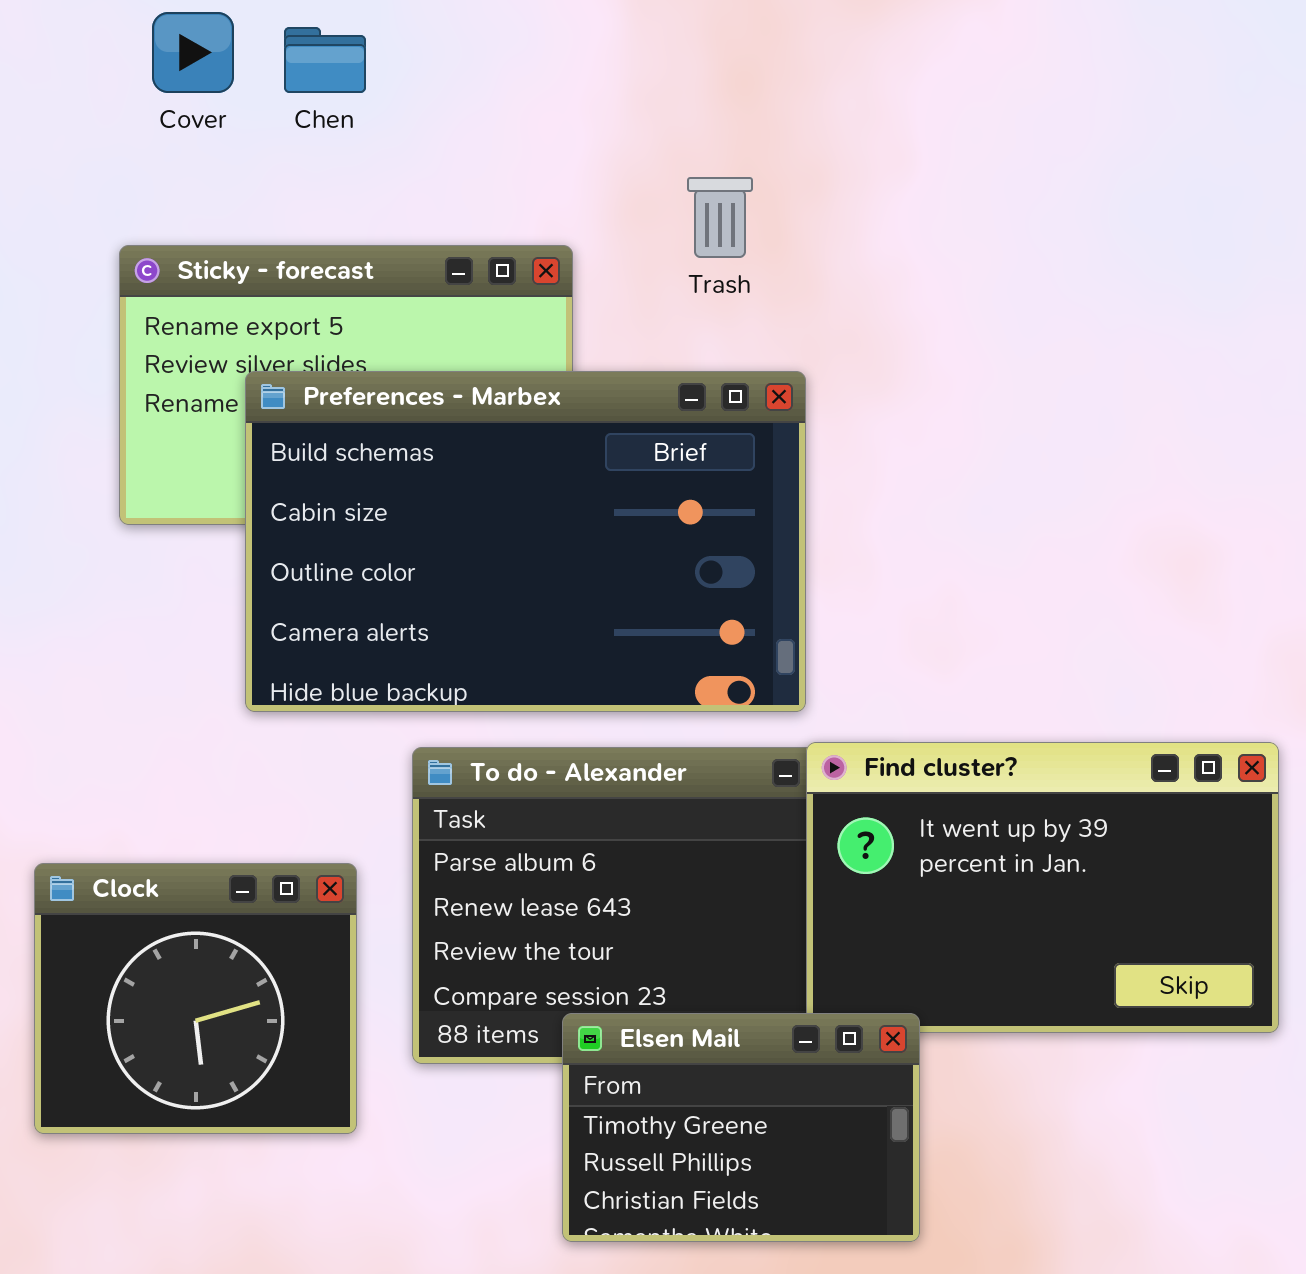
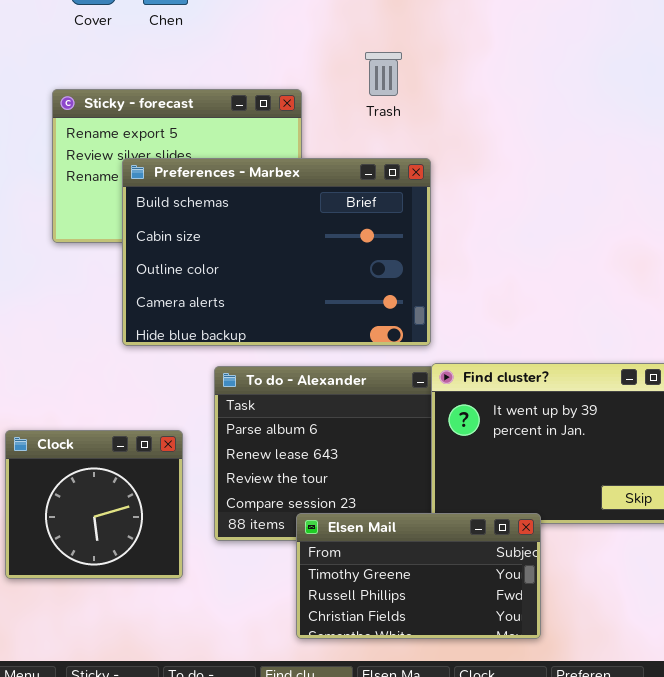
Elsen Mail: [562,1013,920,1242] -> [296,513,541,639], resized

